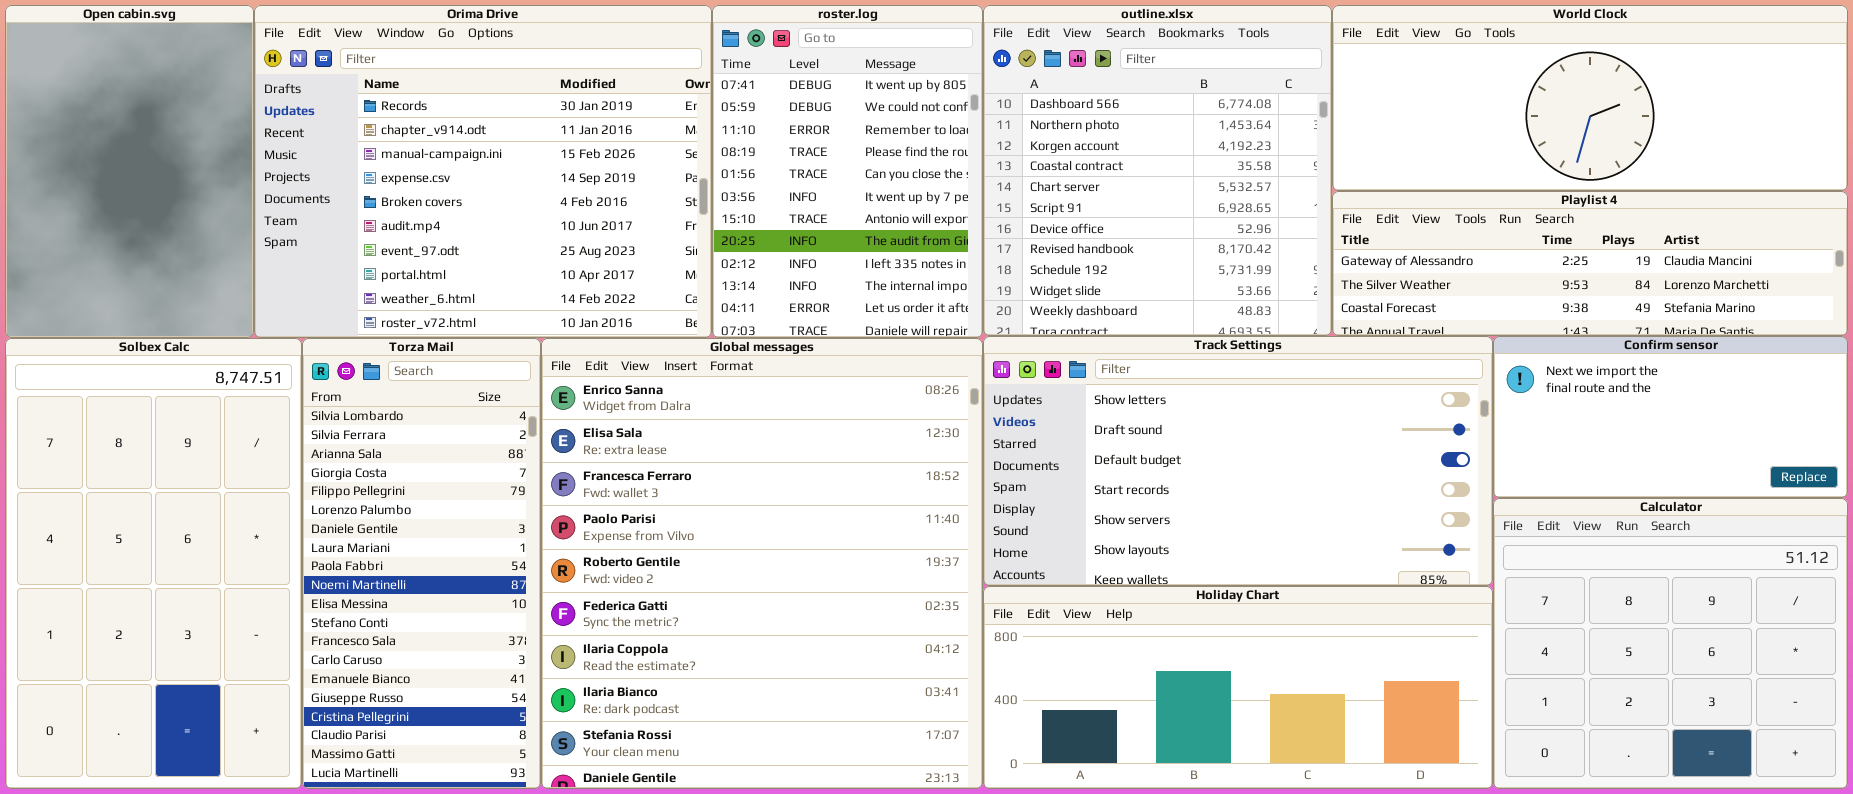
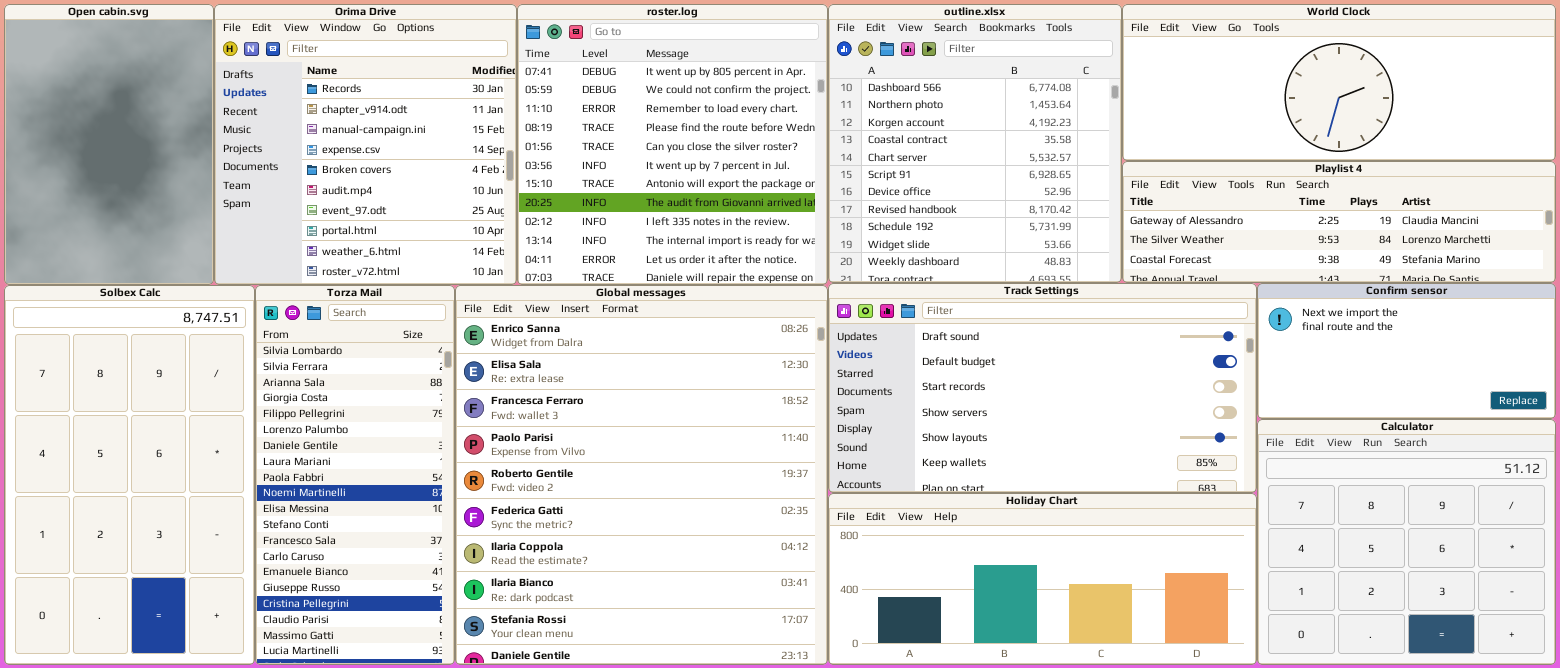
Orima Drive: [254,5,712,338] -> [214,4,517,285], resized
roster.log: [712,5,983,338] -> [517,4,828,285], resized
Track Settings: [983,336,1493,586] -> [828,283,1257,493], scrolled down 1 row

